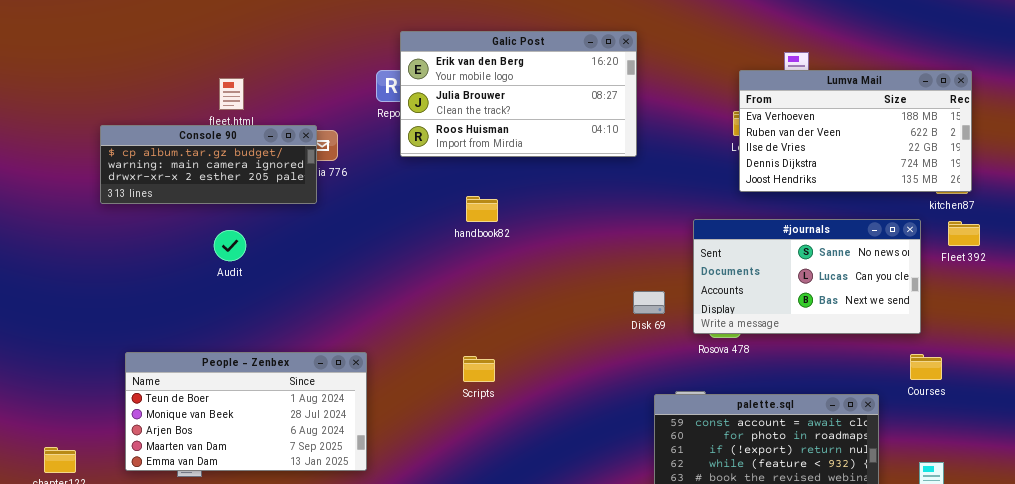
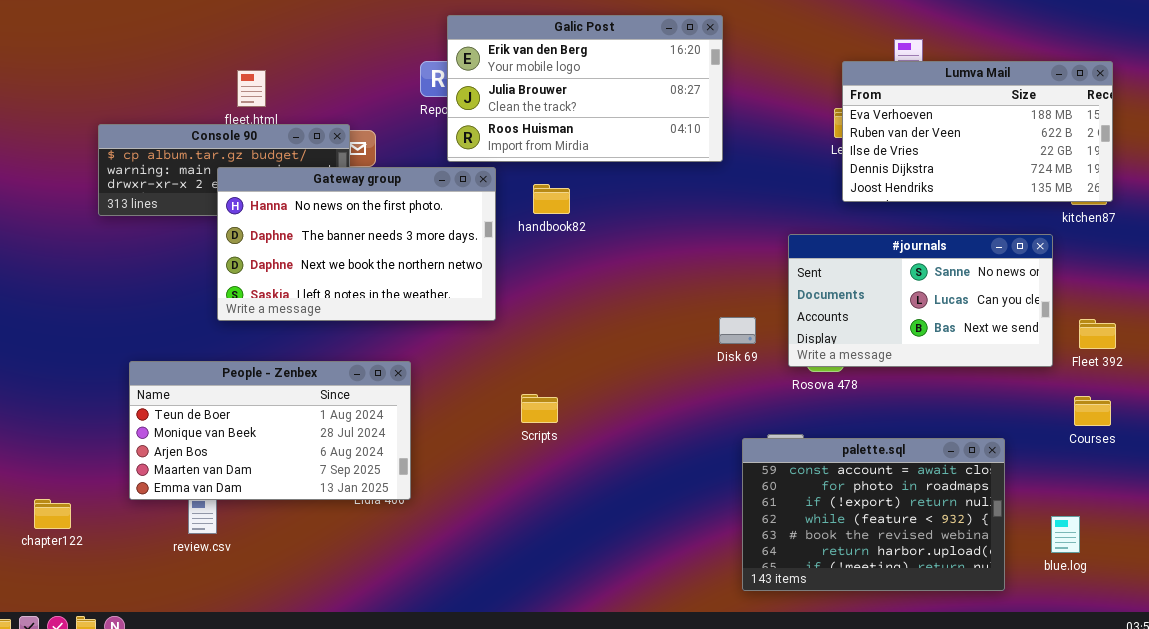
Gateway group: none -> [217,167,496,321], opened
handbook82: [466,196,498,222] -> [533,184,570,214], moved
Fleet 392: [948,221,980,246] -> [1079,319,1116,349], moved
People - Zenbex: [125,352,367,471] -> [129,361,411,500], moved
Courses: [910,354,942,380] -> [1074,396,1111,426], moved

